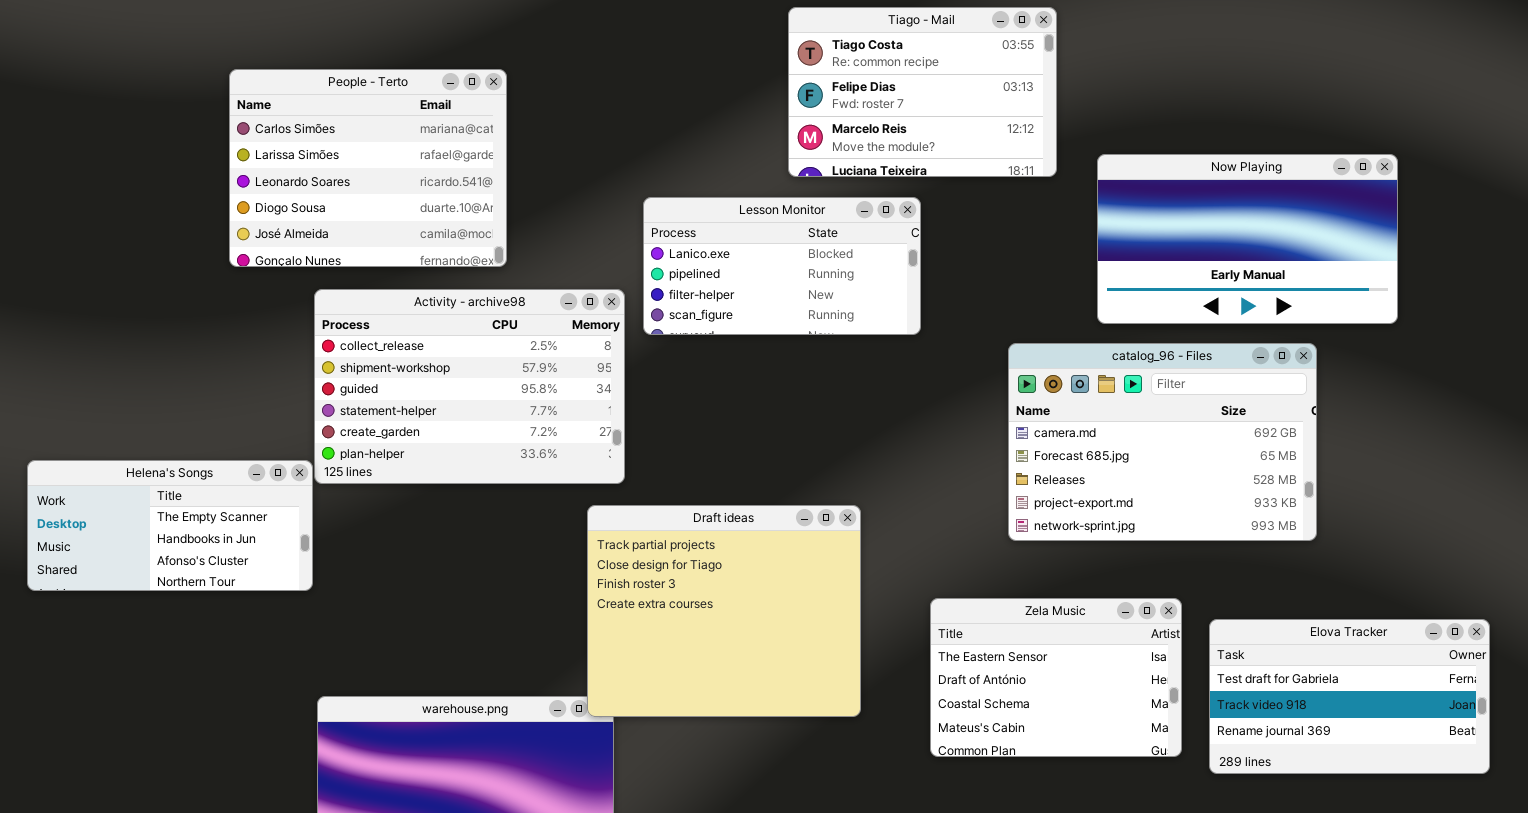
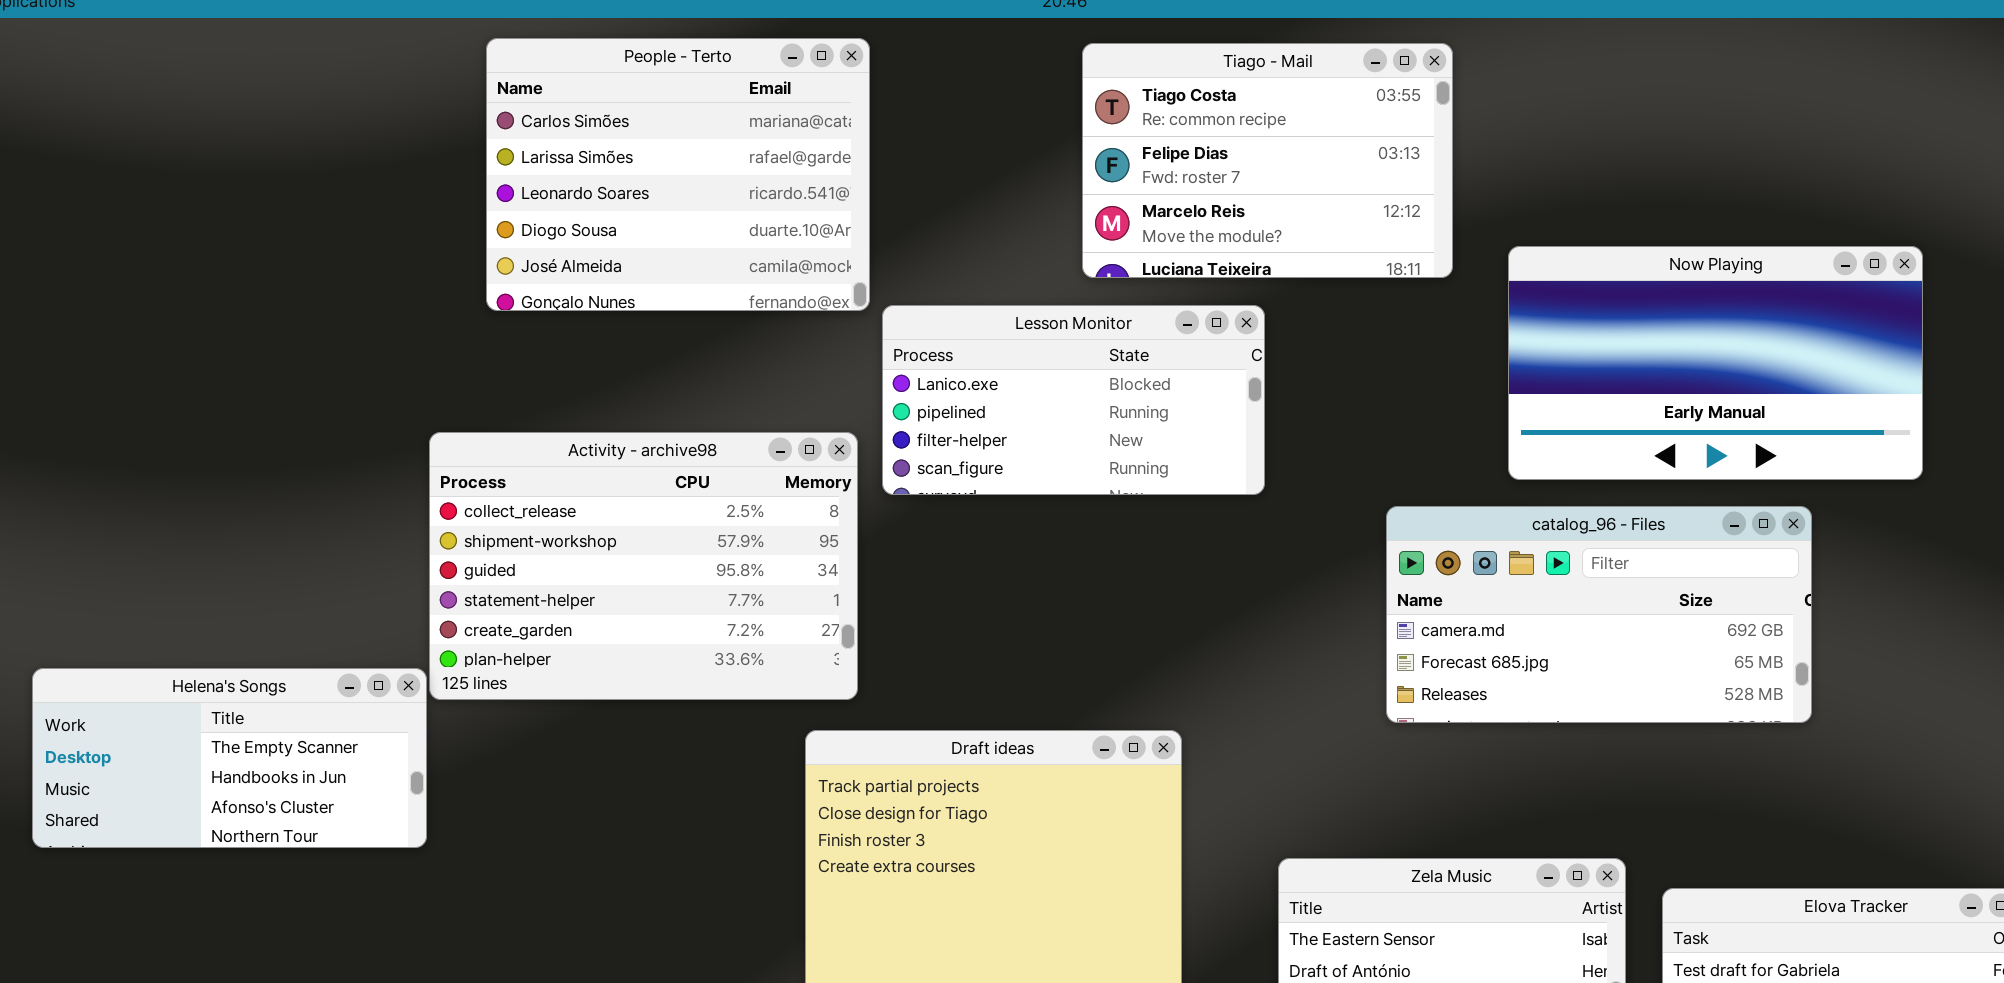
People - Terto: [229,69,507,267] -> [486,38,870,311], moved
catalog_96 - Files: [1008,343,1317,541] -> [1386,506,1812,723], resized

